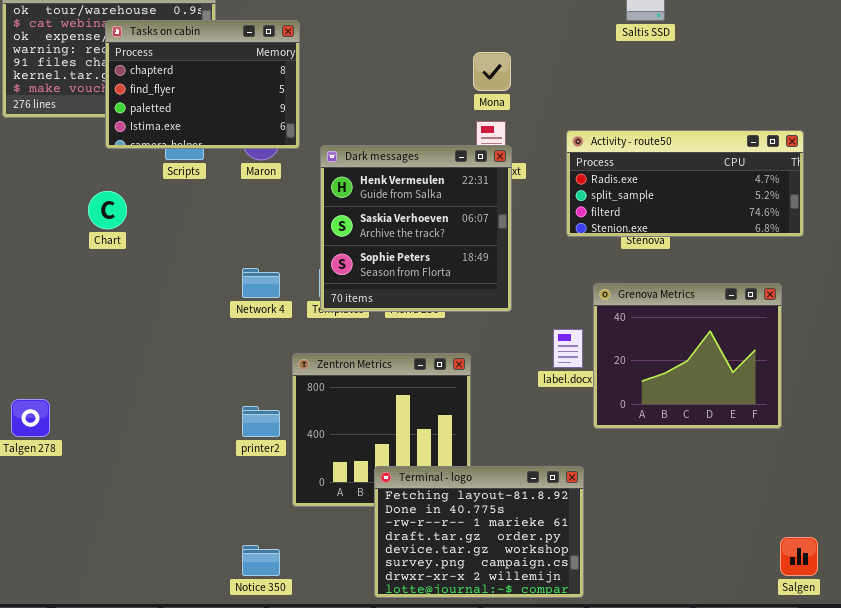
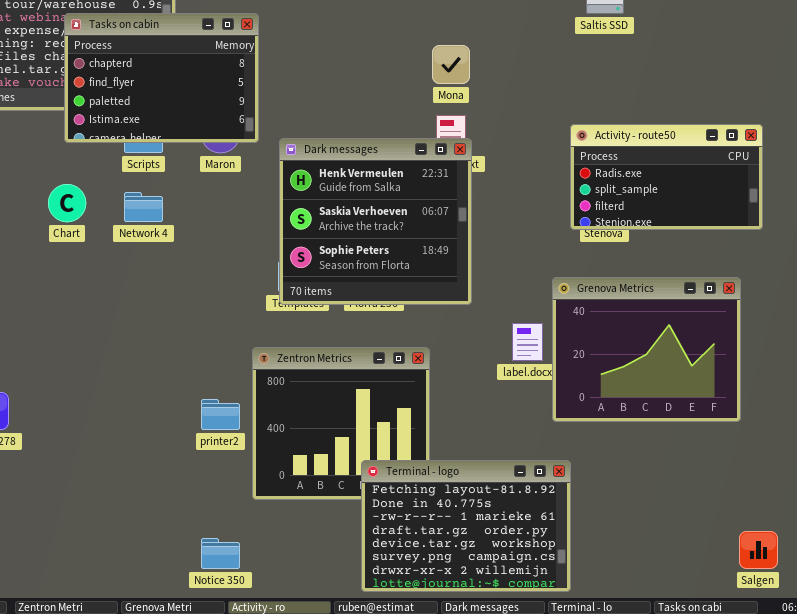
Activity - route50: [566,130,804,237] -> [570,124,763,230], resized
Network 4: [242,268,280,298] -> [124,192,163,222], moved
Terminal - logo: [374,466,584,598] -> [361,460,571,592], moved

